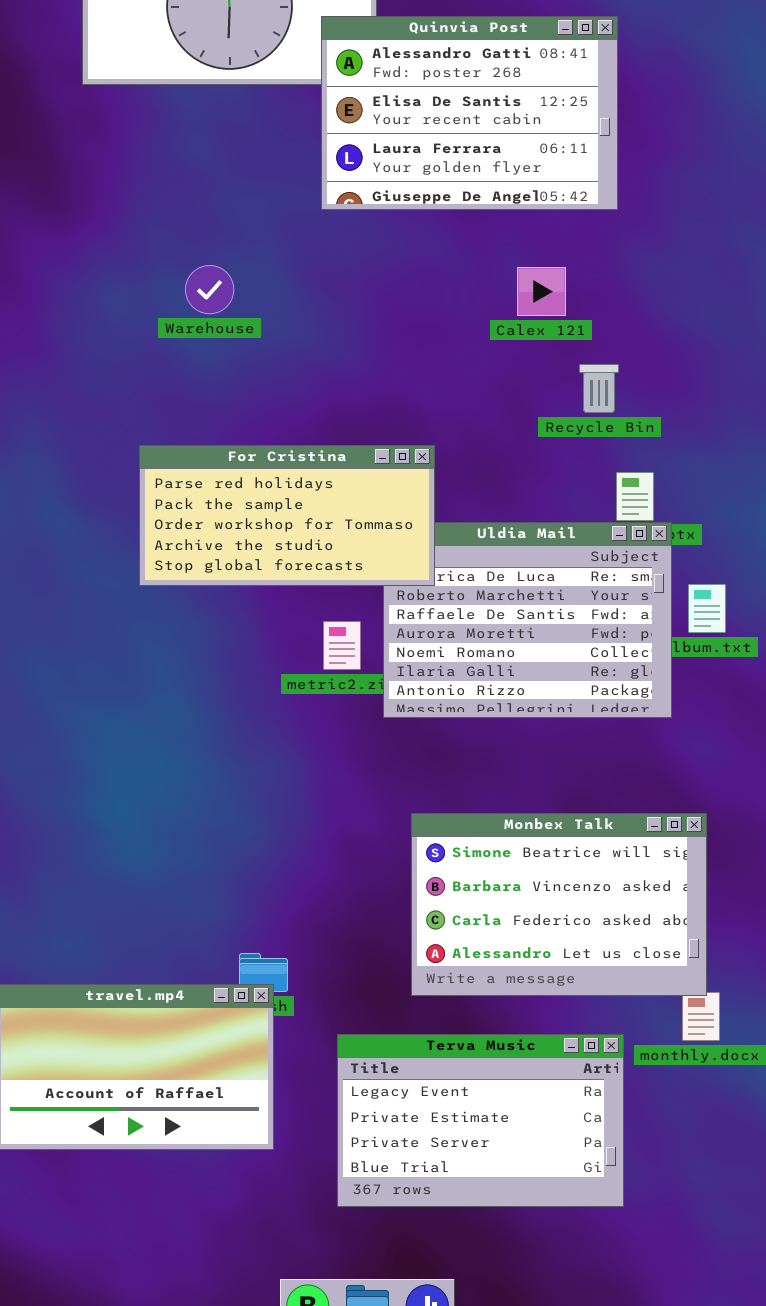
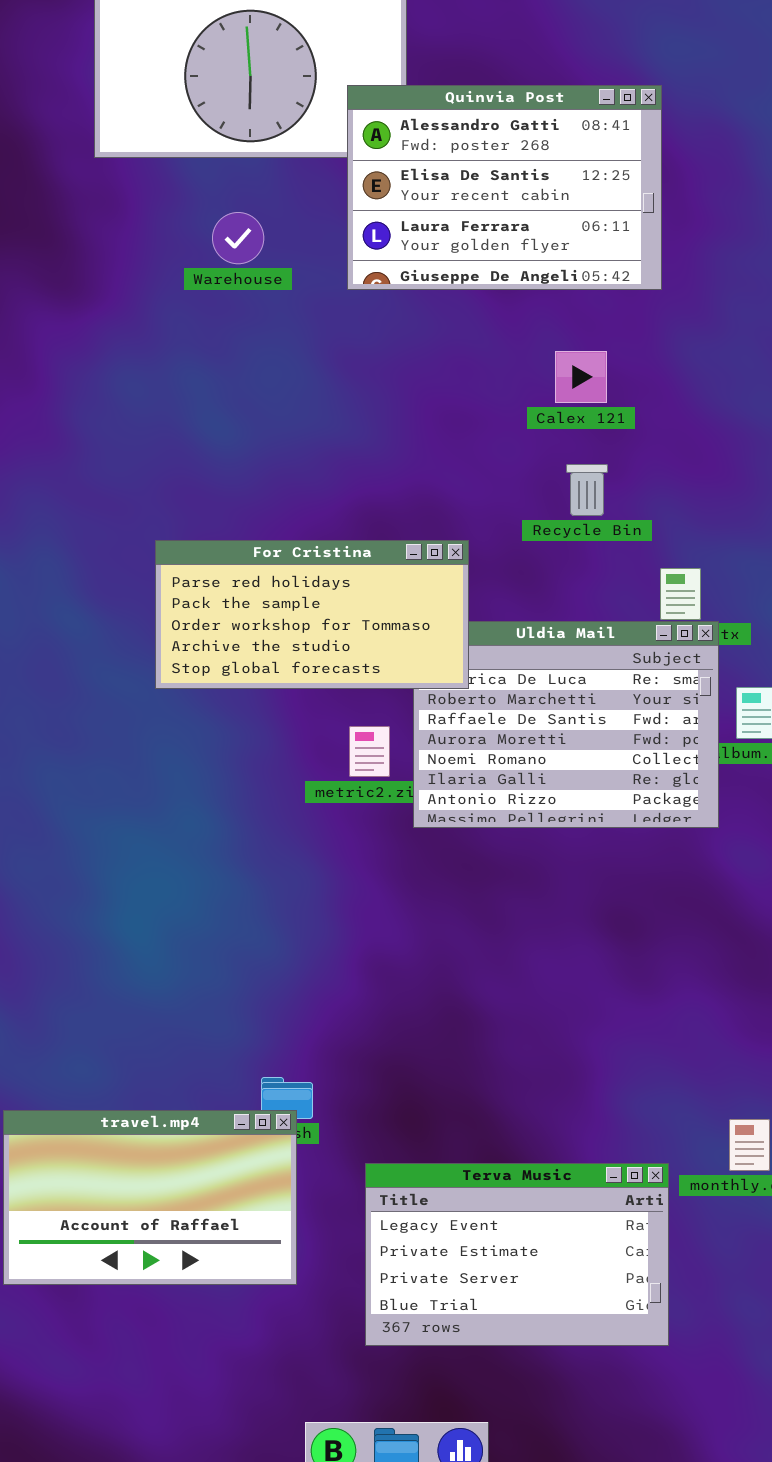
Warehouse: [185,265,234,314] -> [212,212,264,264], moved
Recycle Bin: [579,364,619,413] -> [566,464,608,516], moved
Monbex Talk: [411,813,707,996] -> none, closed

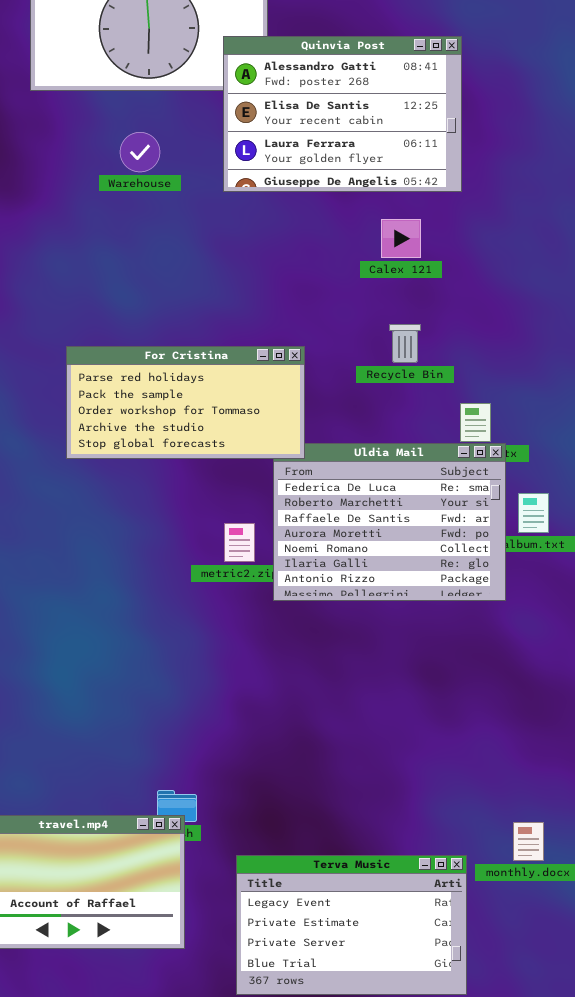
Calex 121: [555,351,607,403] -> [381,219,421,258], moved
For Cristina: [155,540,469,689] -> [66,346,305,459], moved

